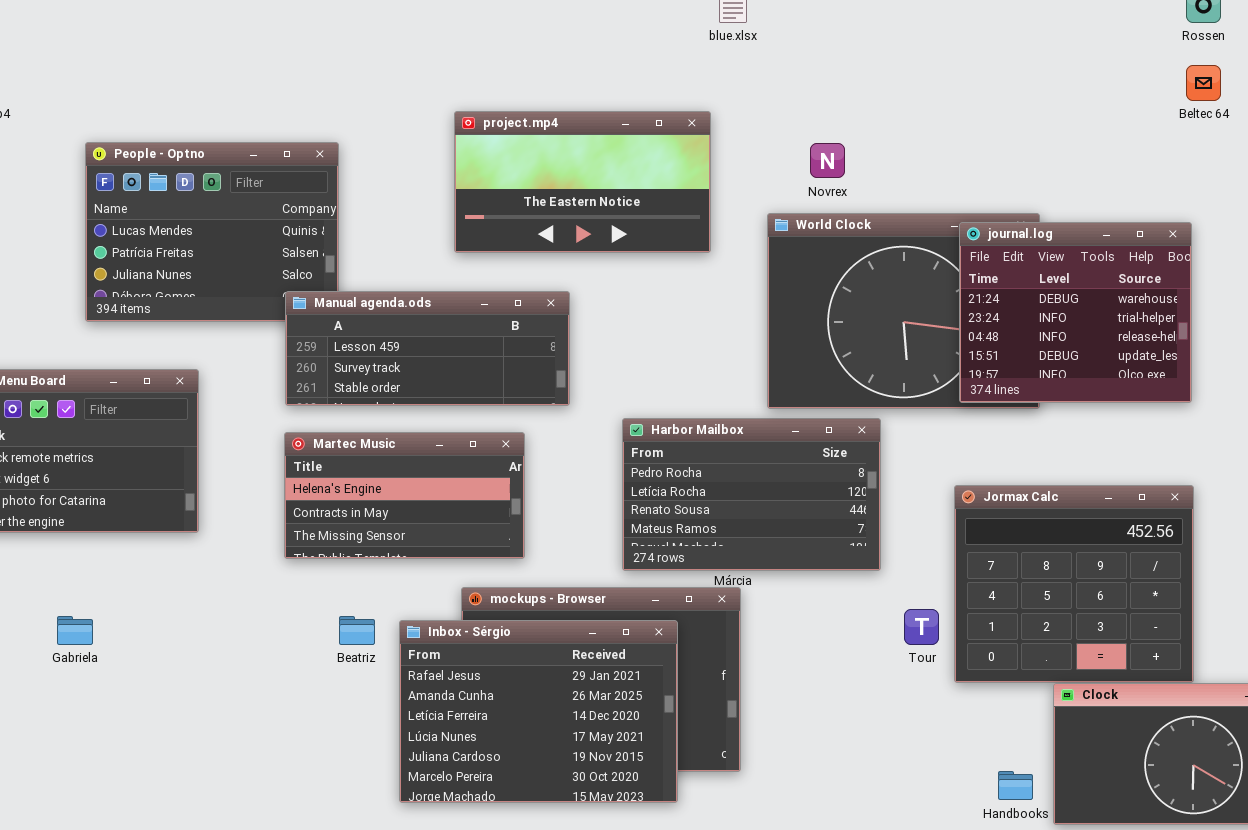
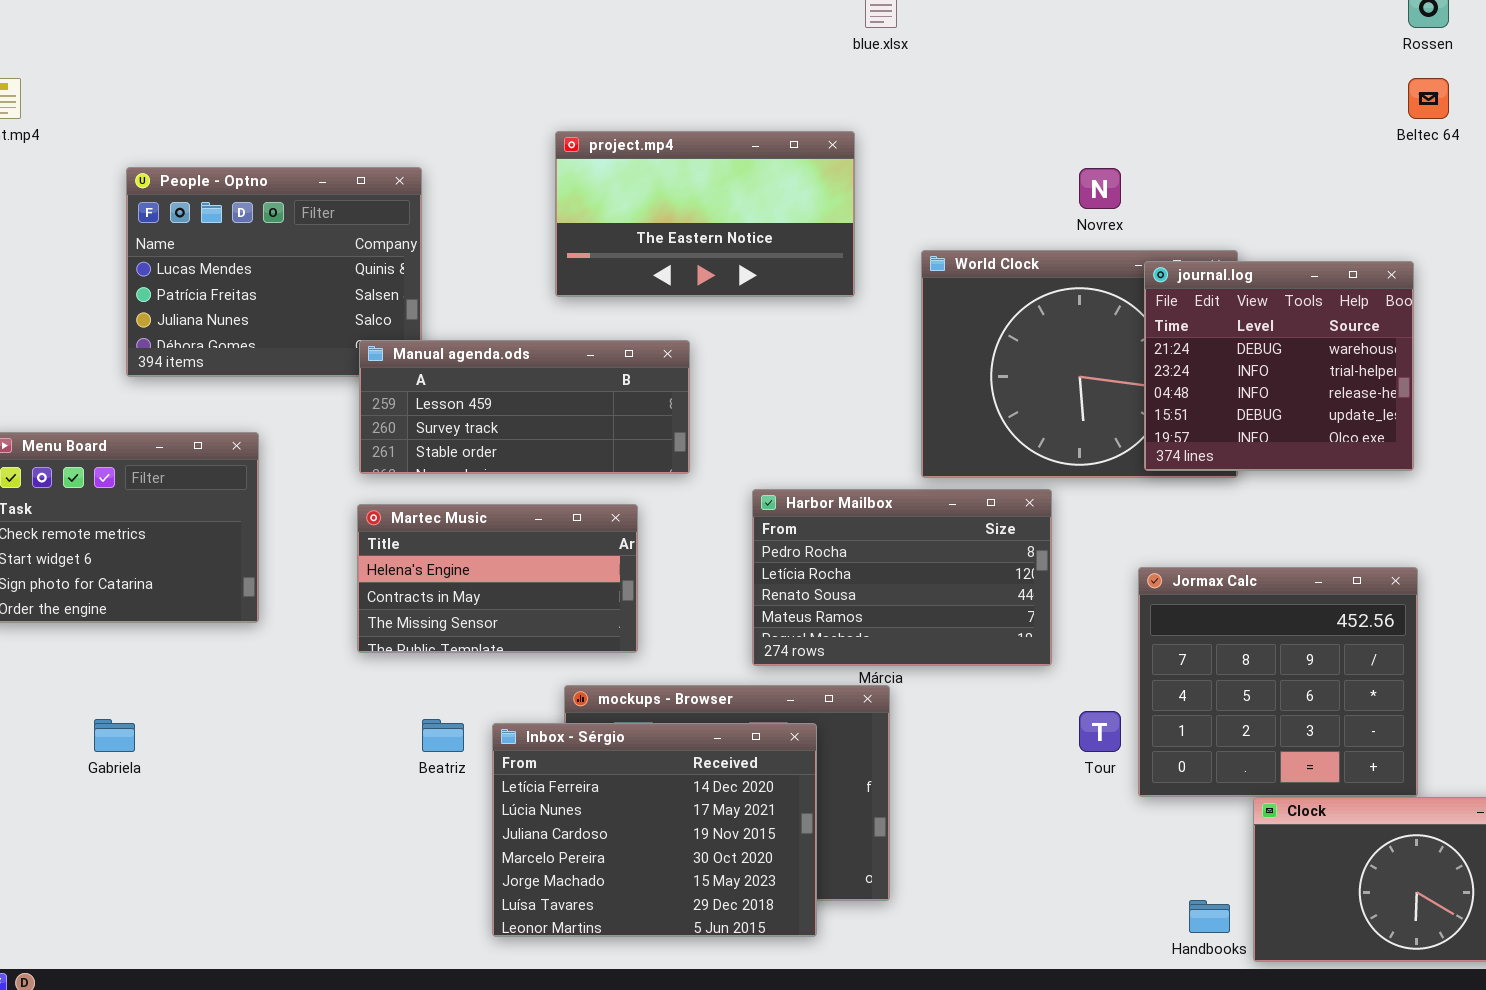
Novrex: [810,143,845,178] -> [1079,168,1121,209], moved
Inbox - Sérgio: [399,620,678,803] -> [492,723,817,937], scrolled down 2 rows

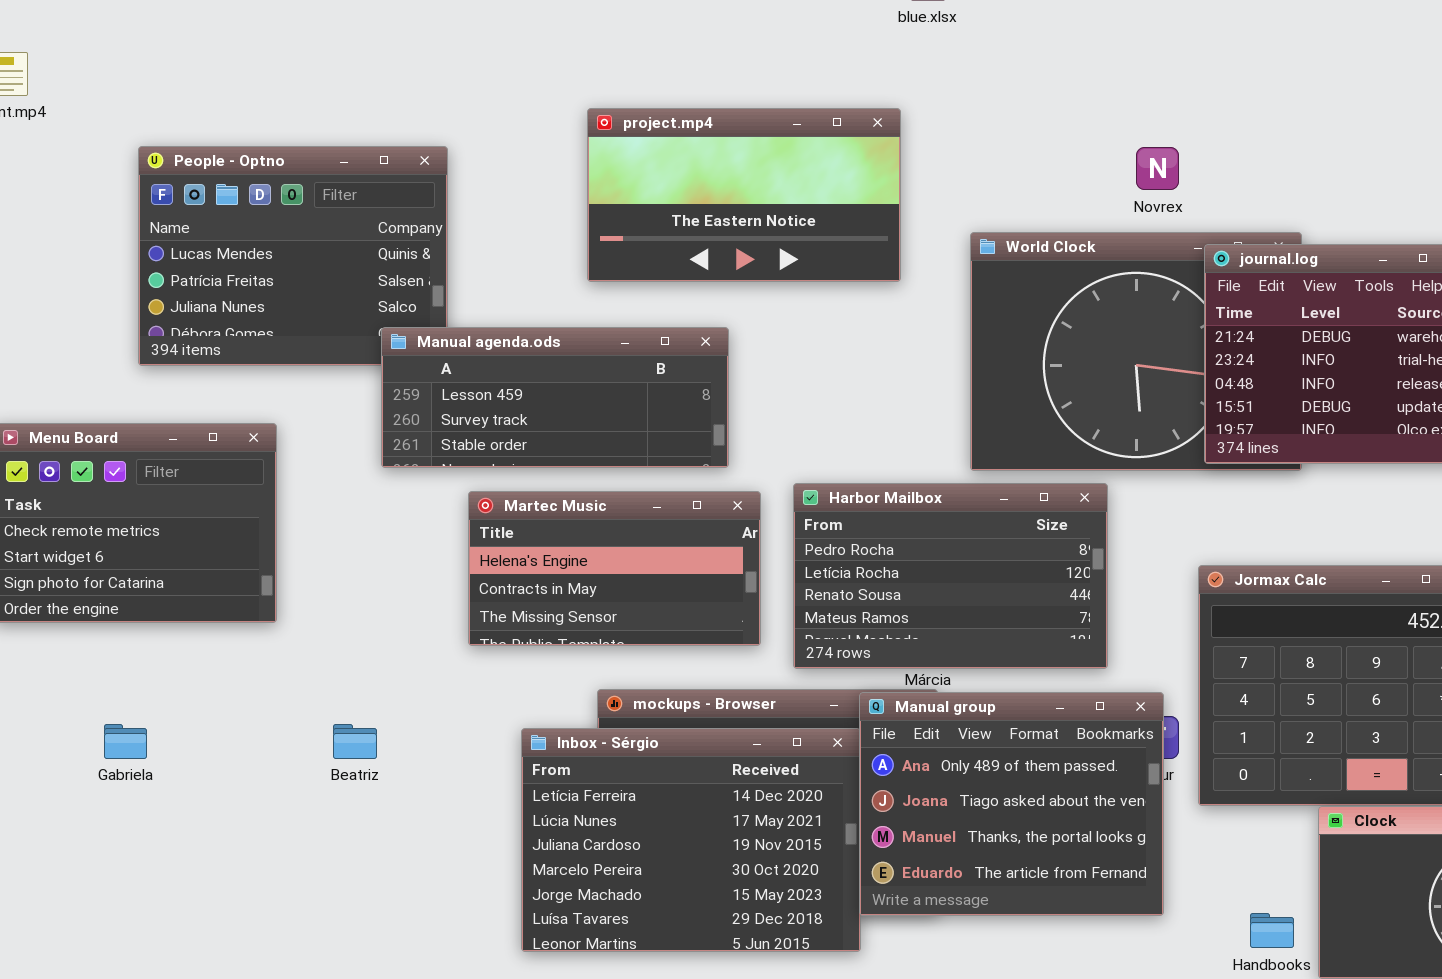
Martec Music: [357,504,638,653] -> [468,491,761,646], moved
Manual group: none -> [859,692,1164,916], opened
Beatriz: [422,719,464,752] -> [333,724,377,759], moved

